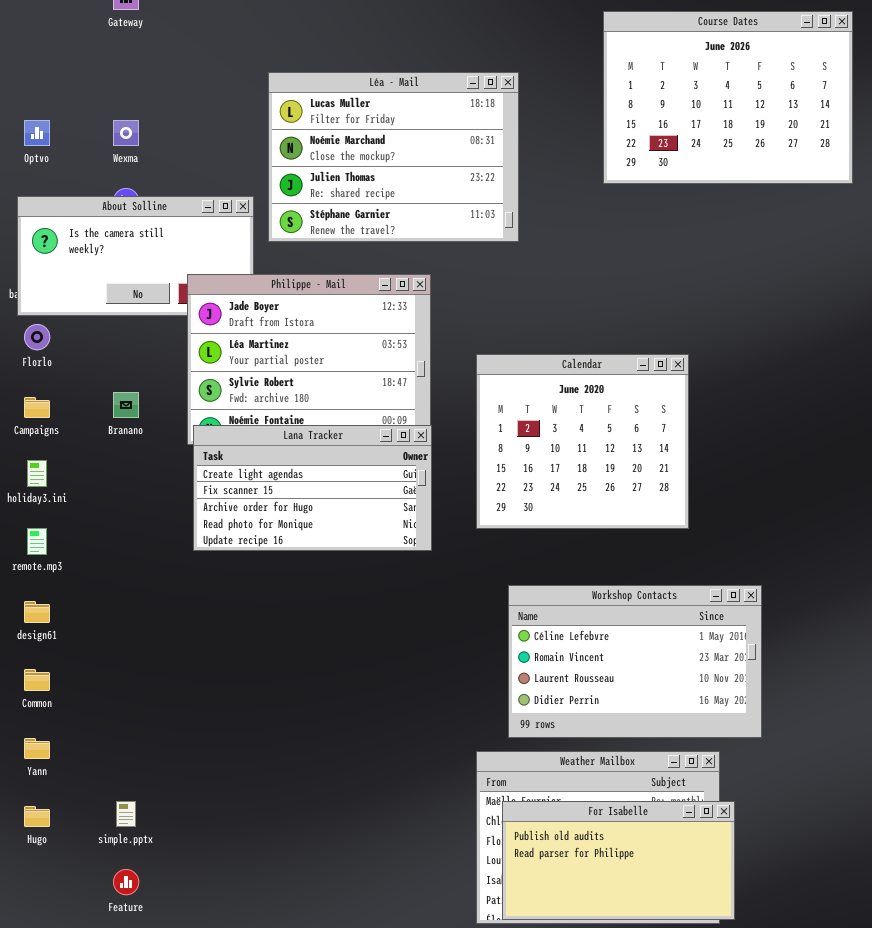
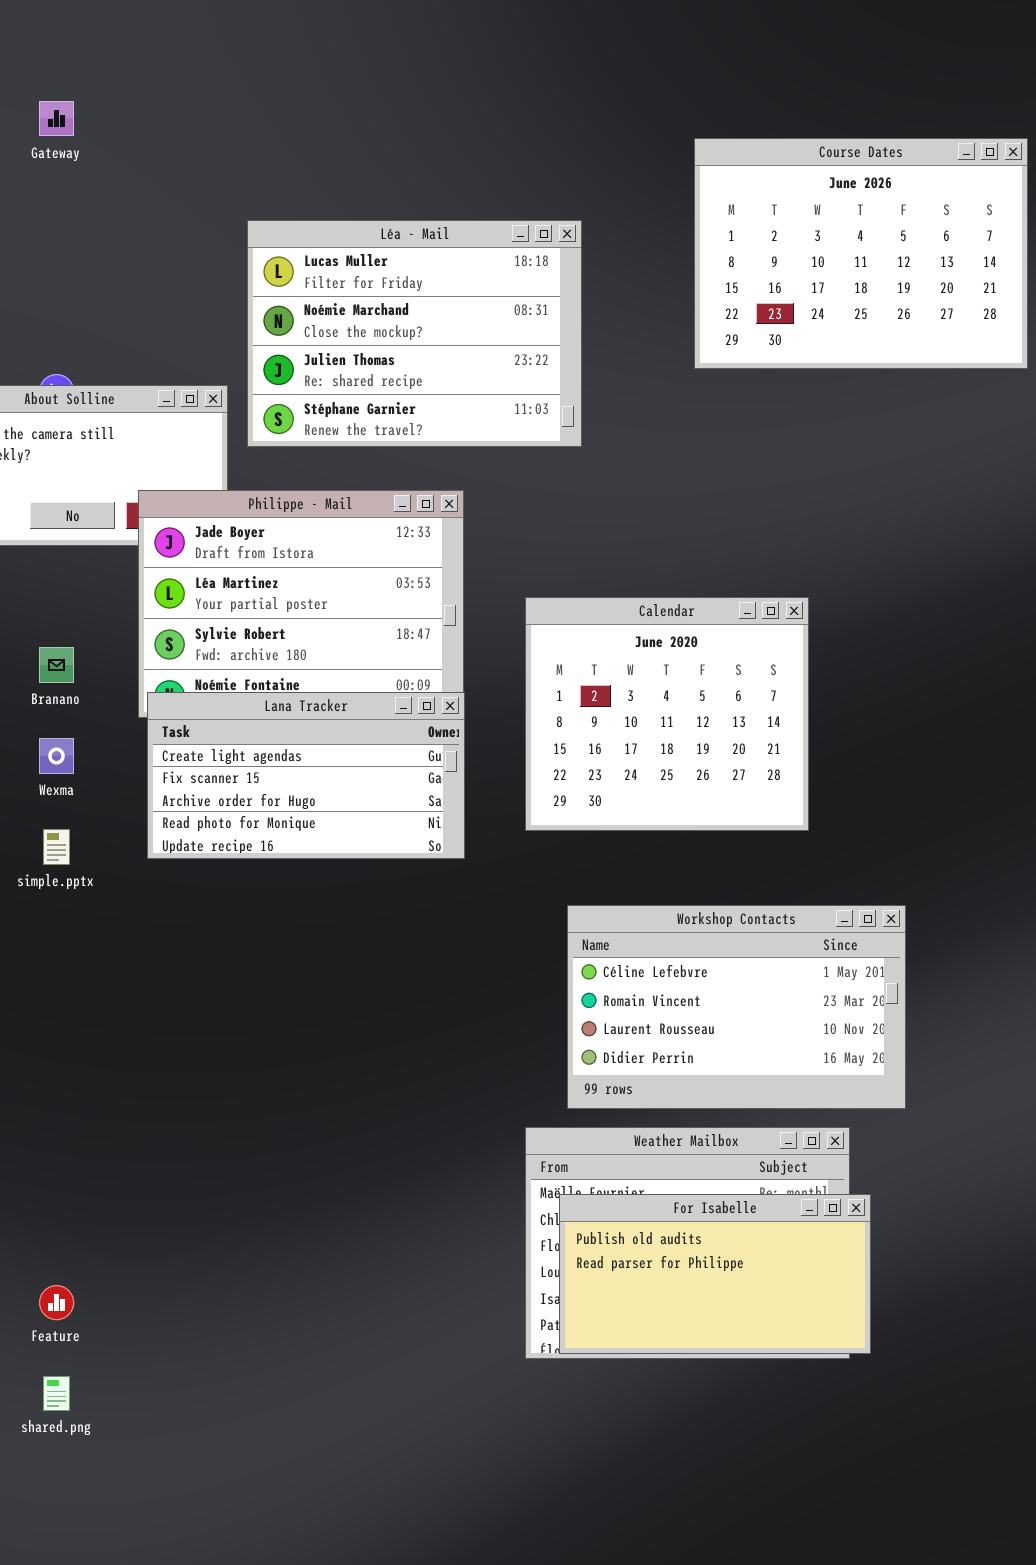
Wexma: [113,120,139,146] -> [39,738,74,774], moved
simple.pptx: [116,801,136,827] -> [43,829,70,865], moved

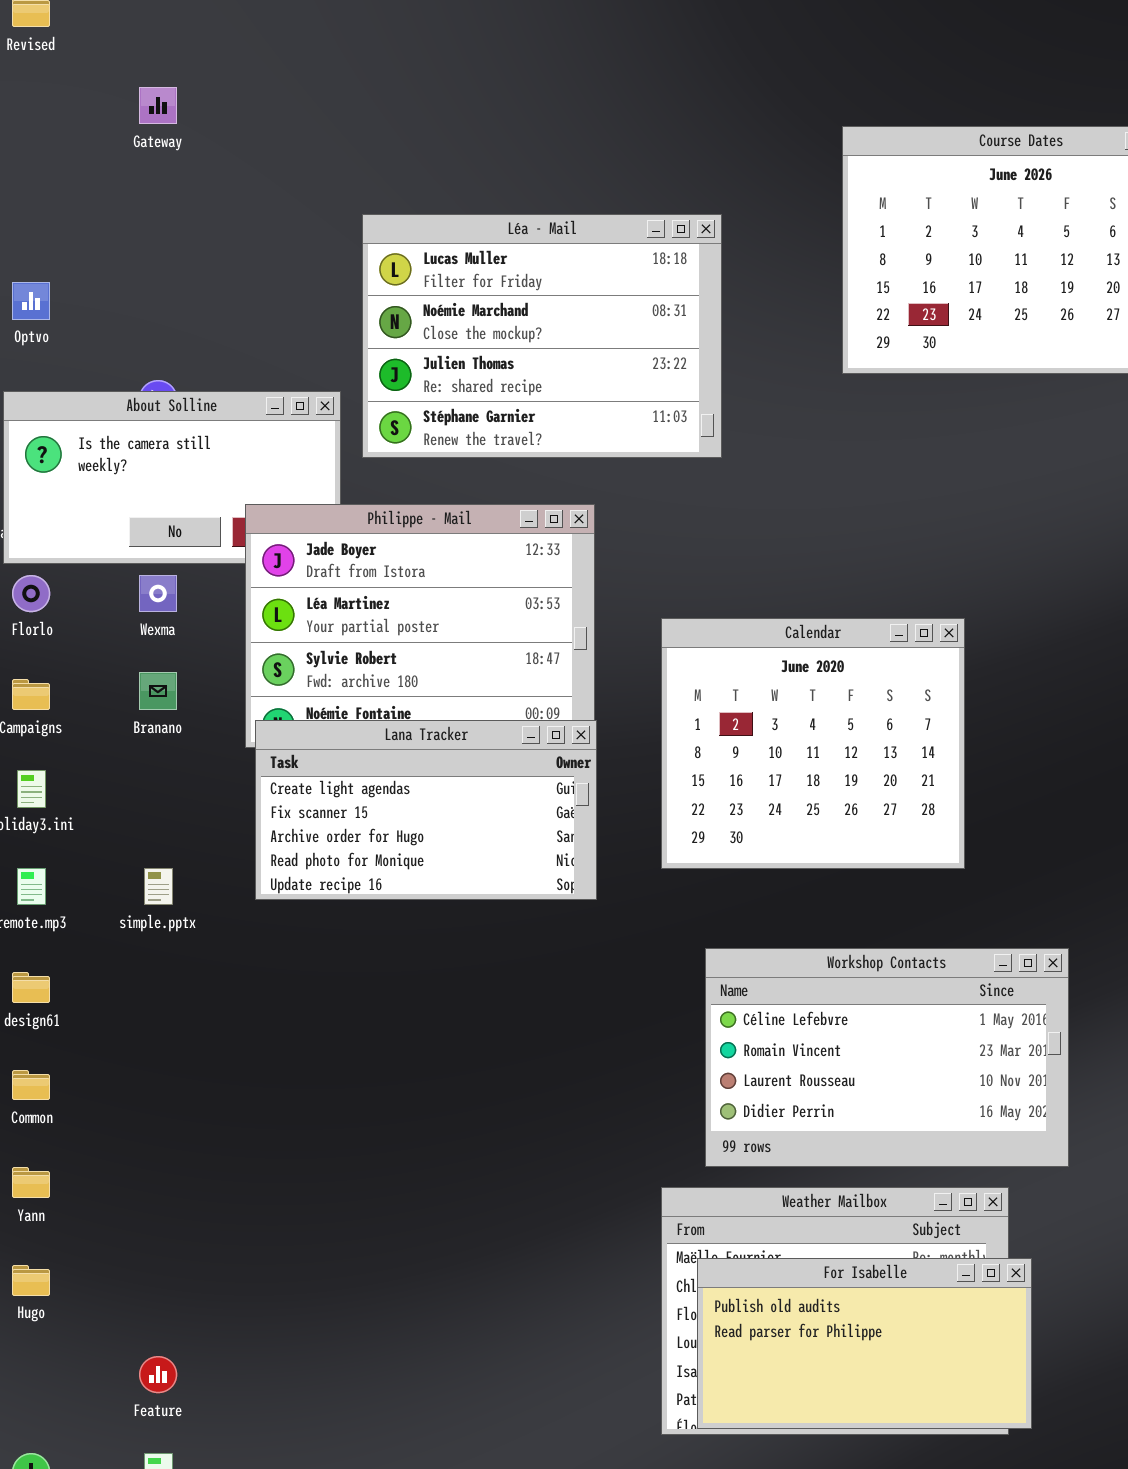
Wexma: [39,738,74,774] -> [139,575,177,612], moved

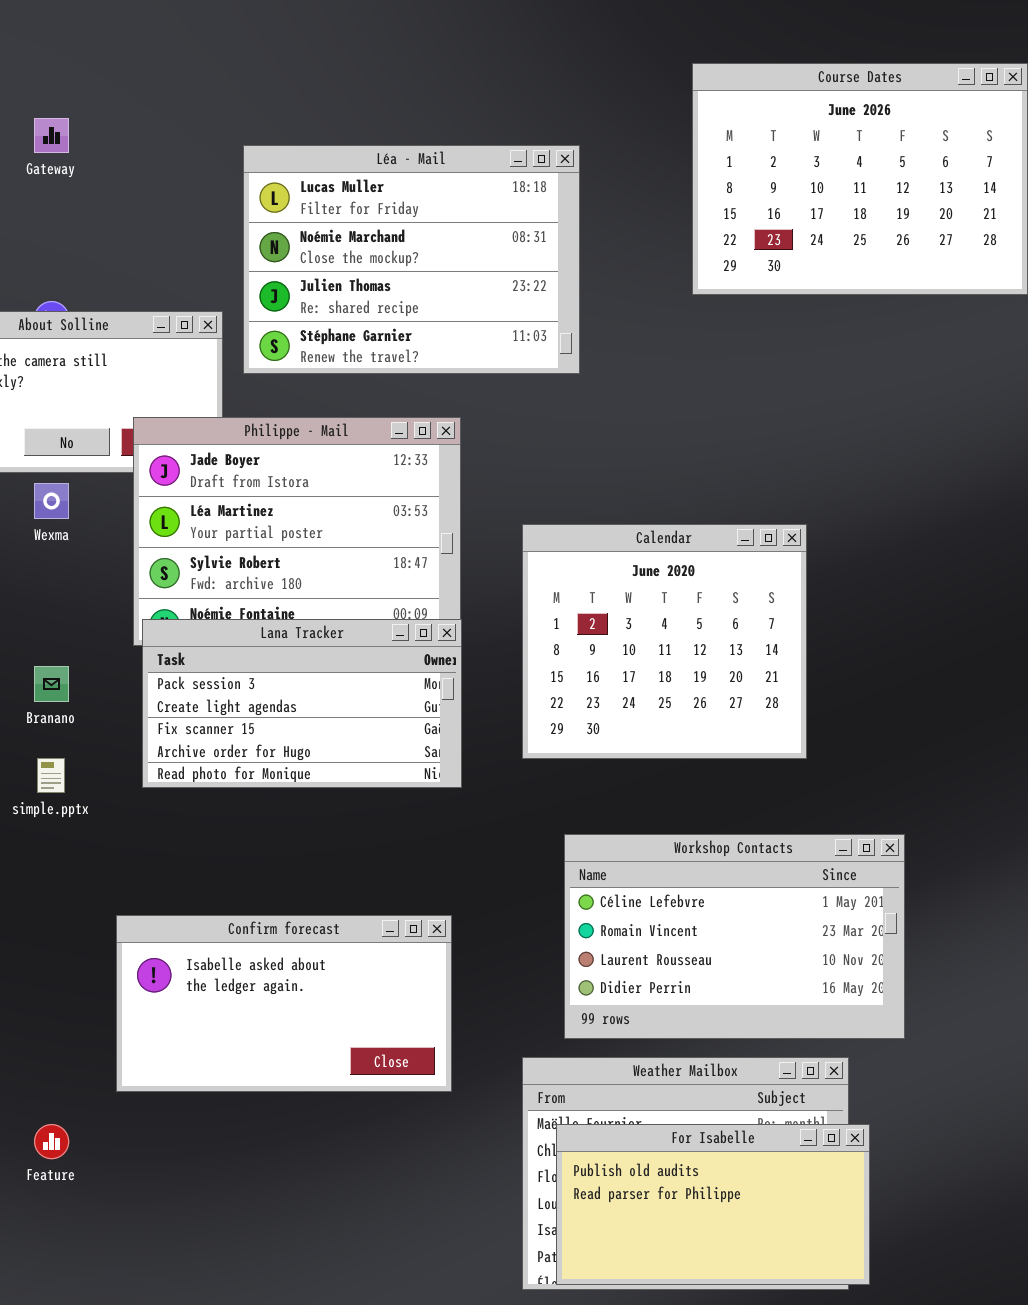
Gateway: [139,87,177,124] -> [34,118,69,153], moved
Branano: [139,672,177,710] -> [34,666,69,702], moved
Lana Tracker: [255,720,597,900] -> [142,619,462,788], scrolled up 1 row
Confirm forecast: none -> [116,915,452,1092], opened
Feature: [139,1356,177,1393] -> [34,1124,69,1159], moved

